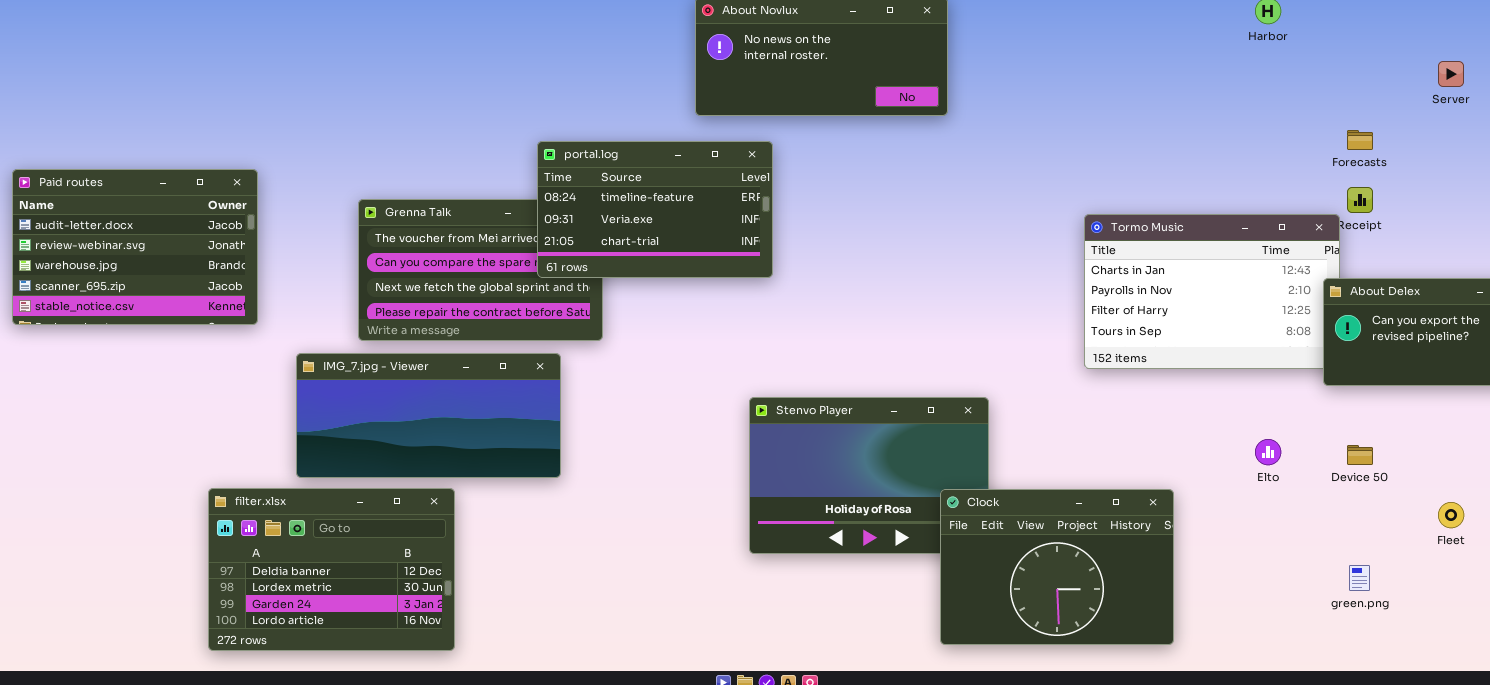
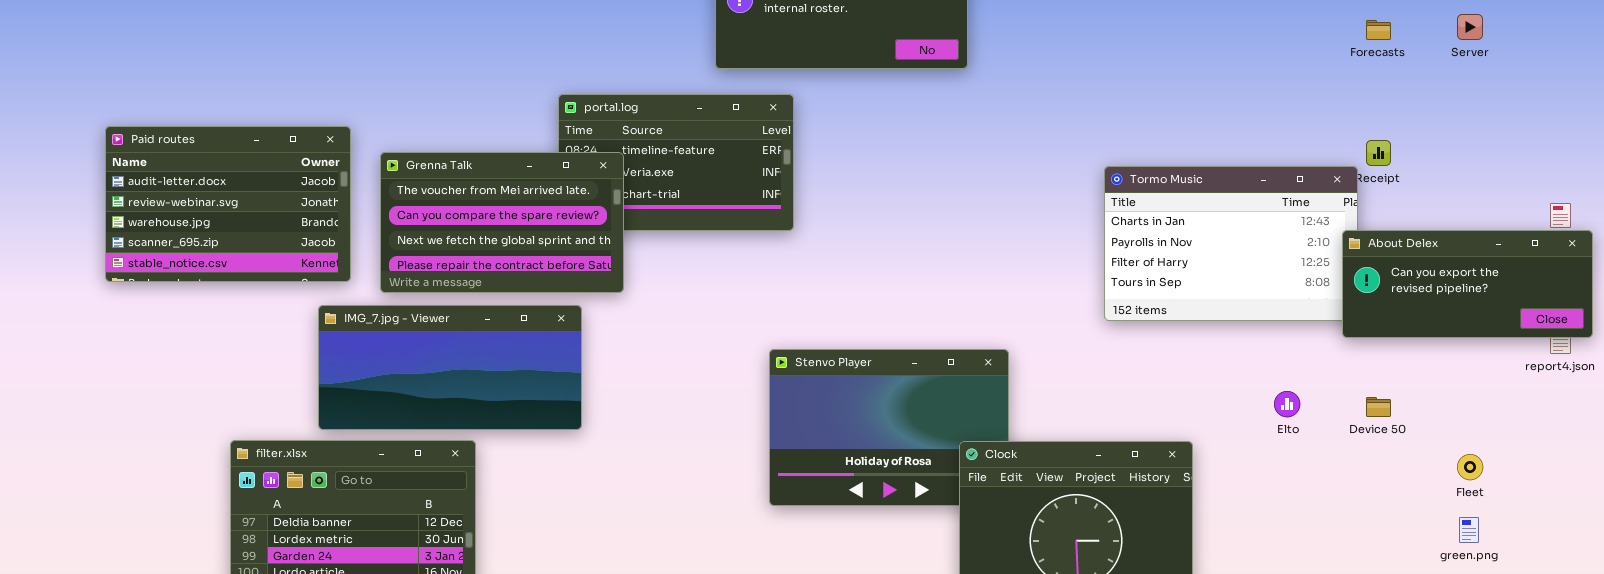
Forecasts: [1347,130,1373,150] -> [1366,20,1391,40], moved
Paid routes: [12,169,258,325] -> [105,126,351,282], moved
Grenna Talk: [358,199,603,341] -> [380,152,624,293], raised
green.png: [1349,565,1370,591] -> [1459,517,1479,543], moved

